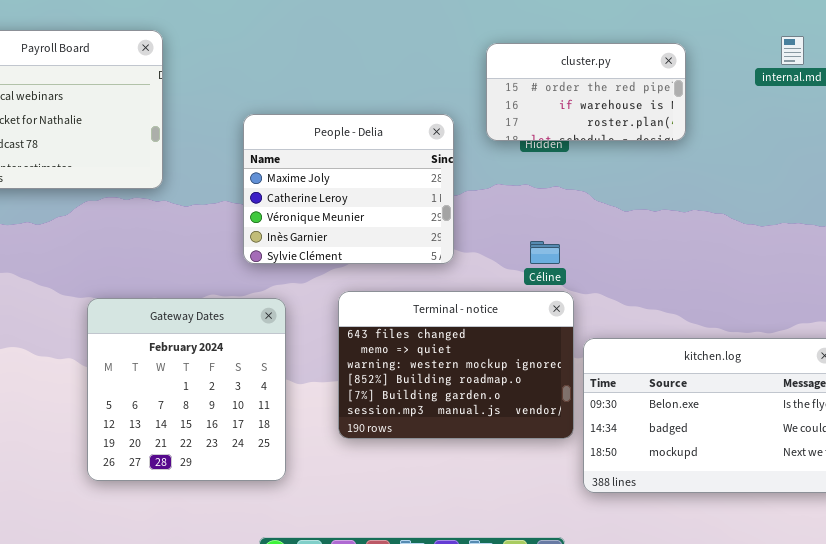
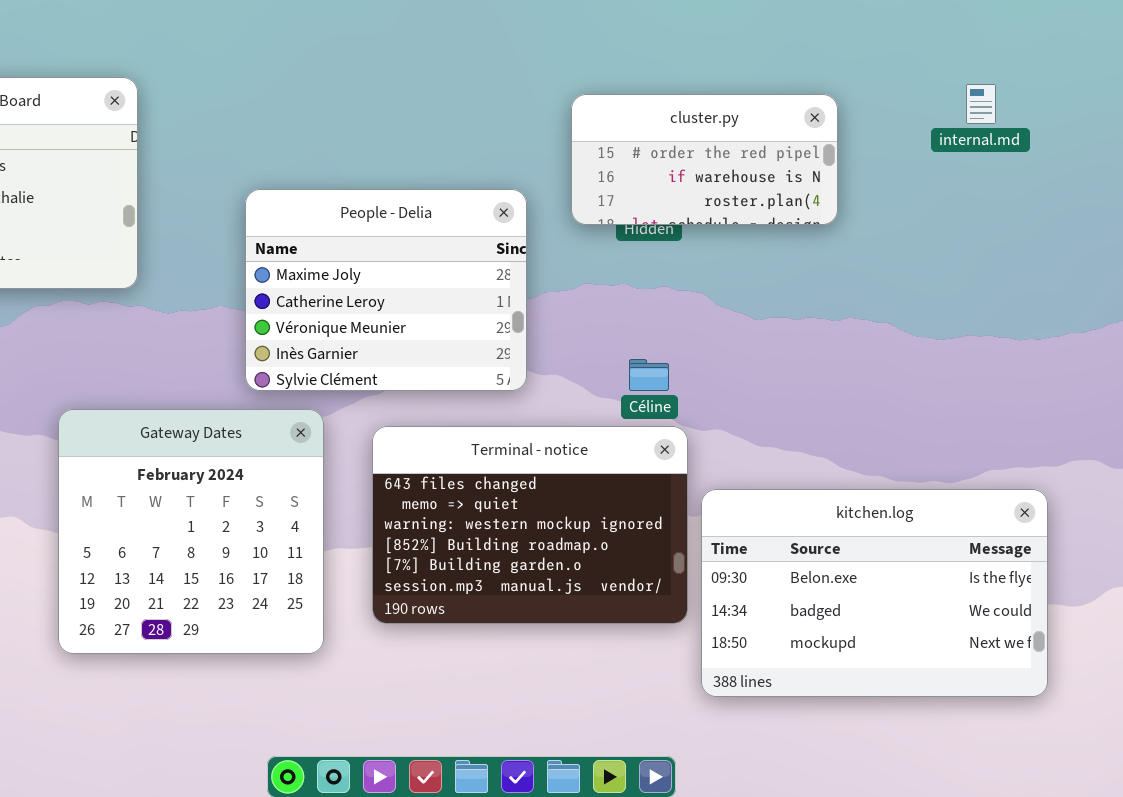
Gateway Dates: [87,298,286,481] -> [58,409,324,654], moved

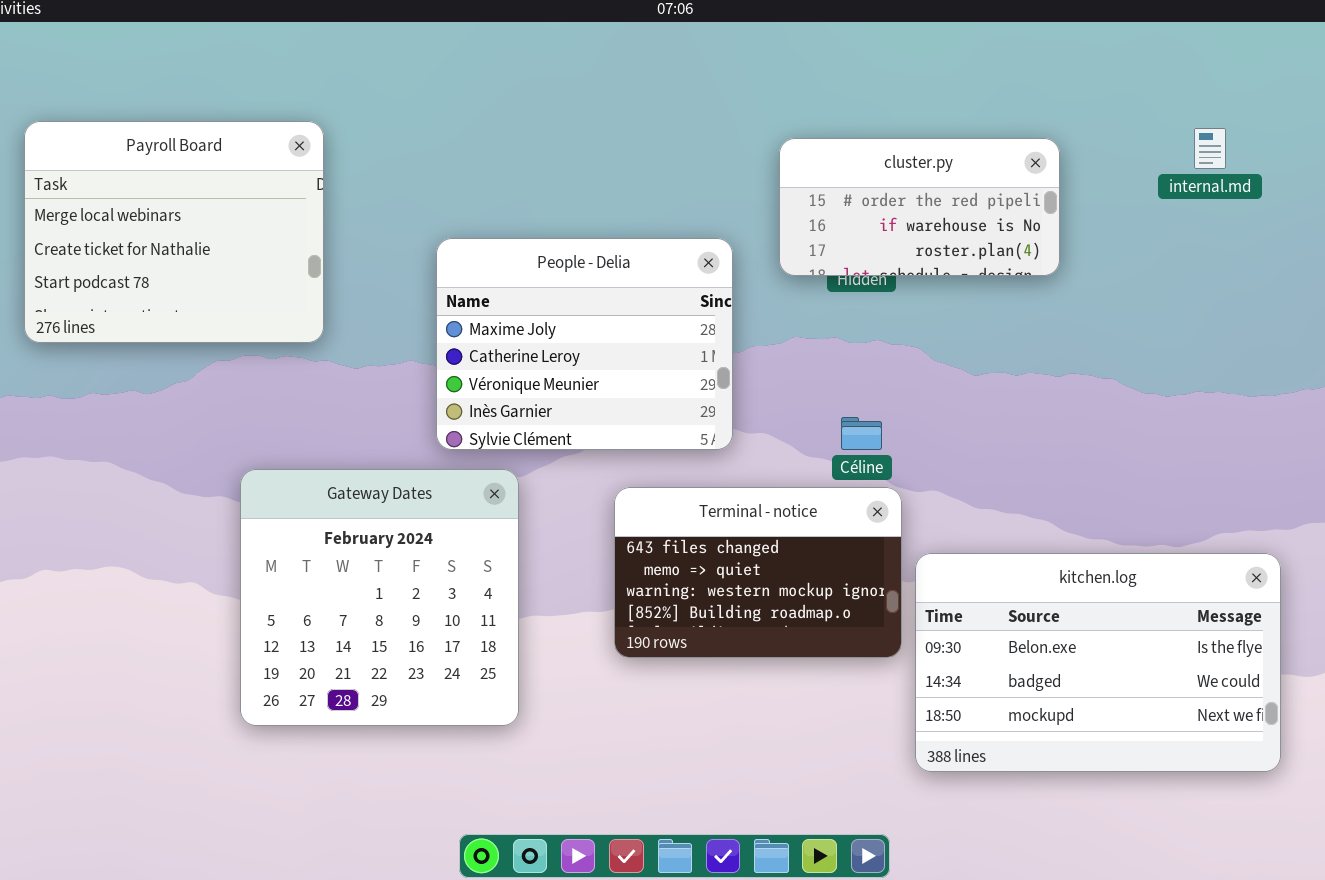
Terminal - notice: [372,426,688,624] -> [614,487,902,658], resized

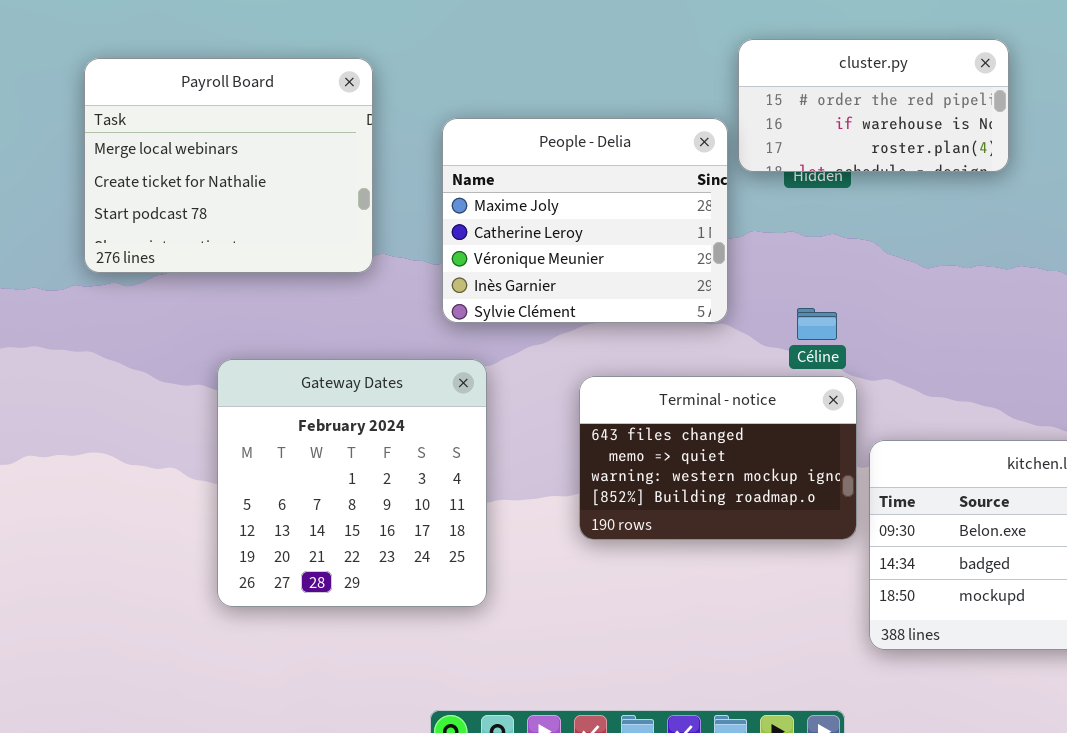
Payroll Board: [24,121,324,343] -> [84,58,373,273], moved
People - Delia: [436,238,733,450] -> [442,118,728,323], moved

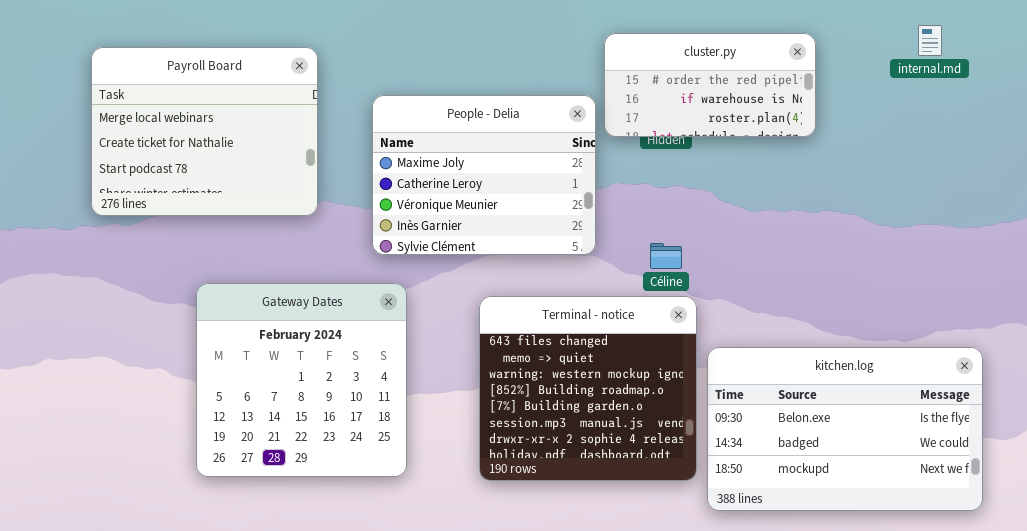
Terminal - notice: [579,376,857,540] -> [479,296,697,481], resized

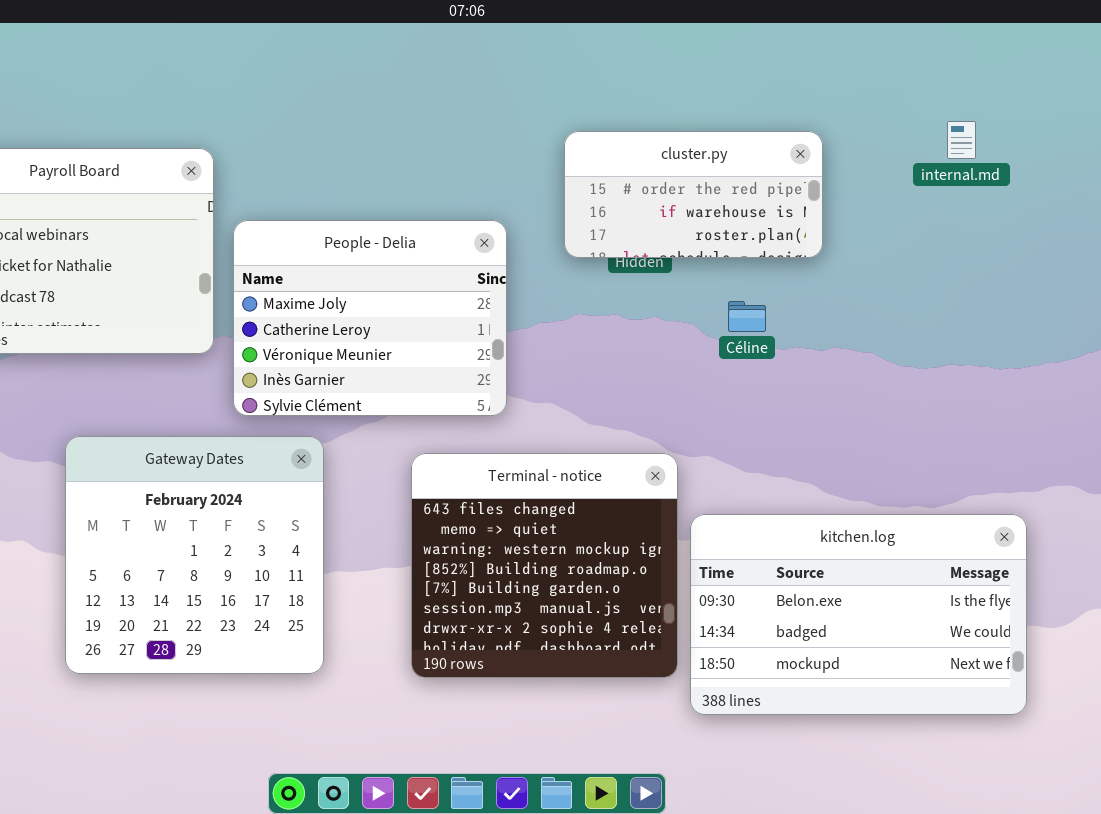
People - Delia: [372,95,596,255] -> [233,220,507,416], moved
Céline: [650,243,682,269] -> [728,301,766,332], moved

